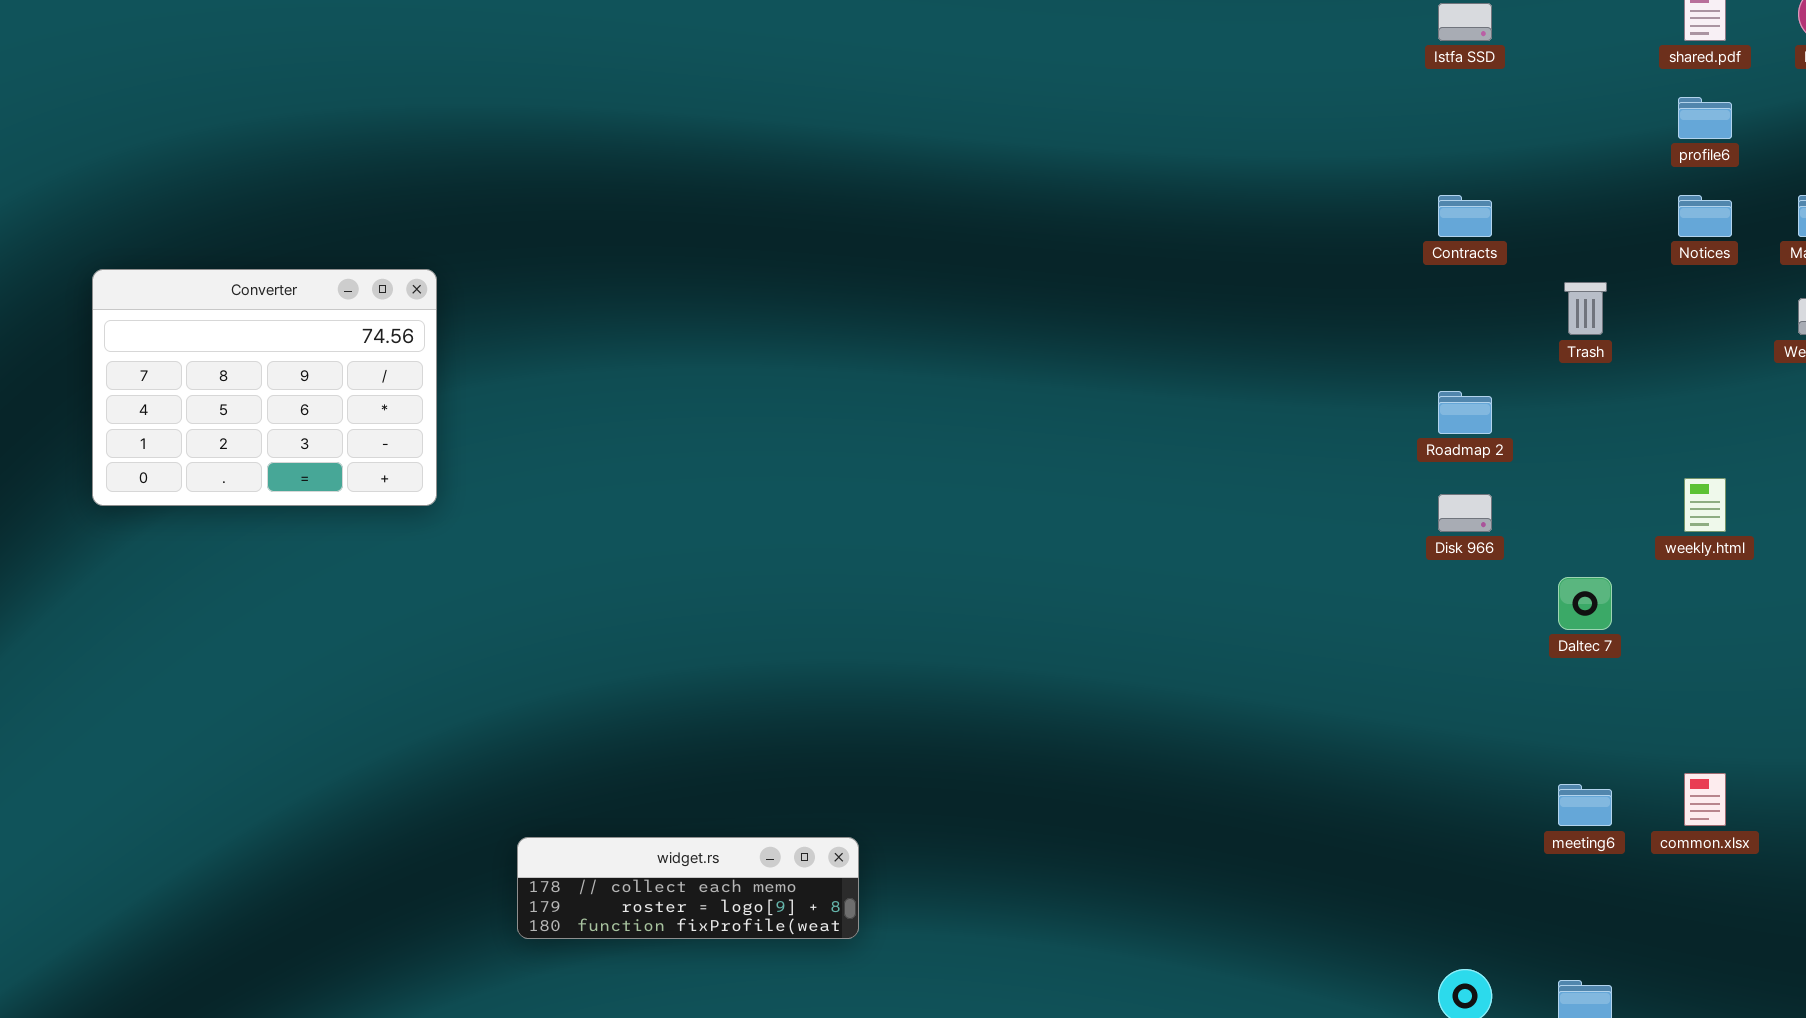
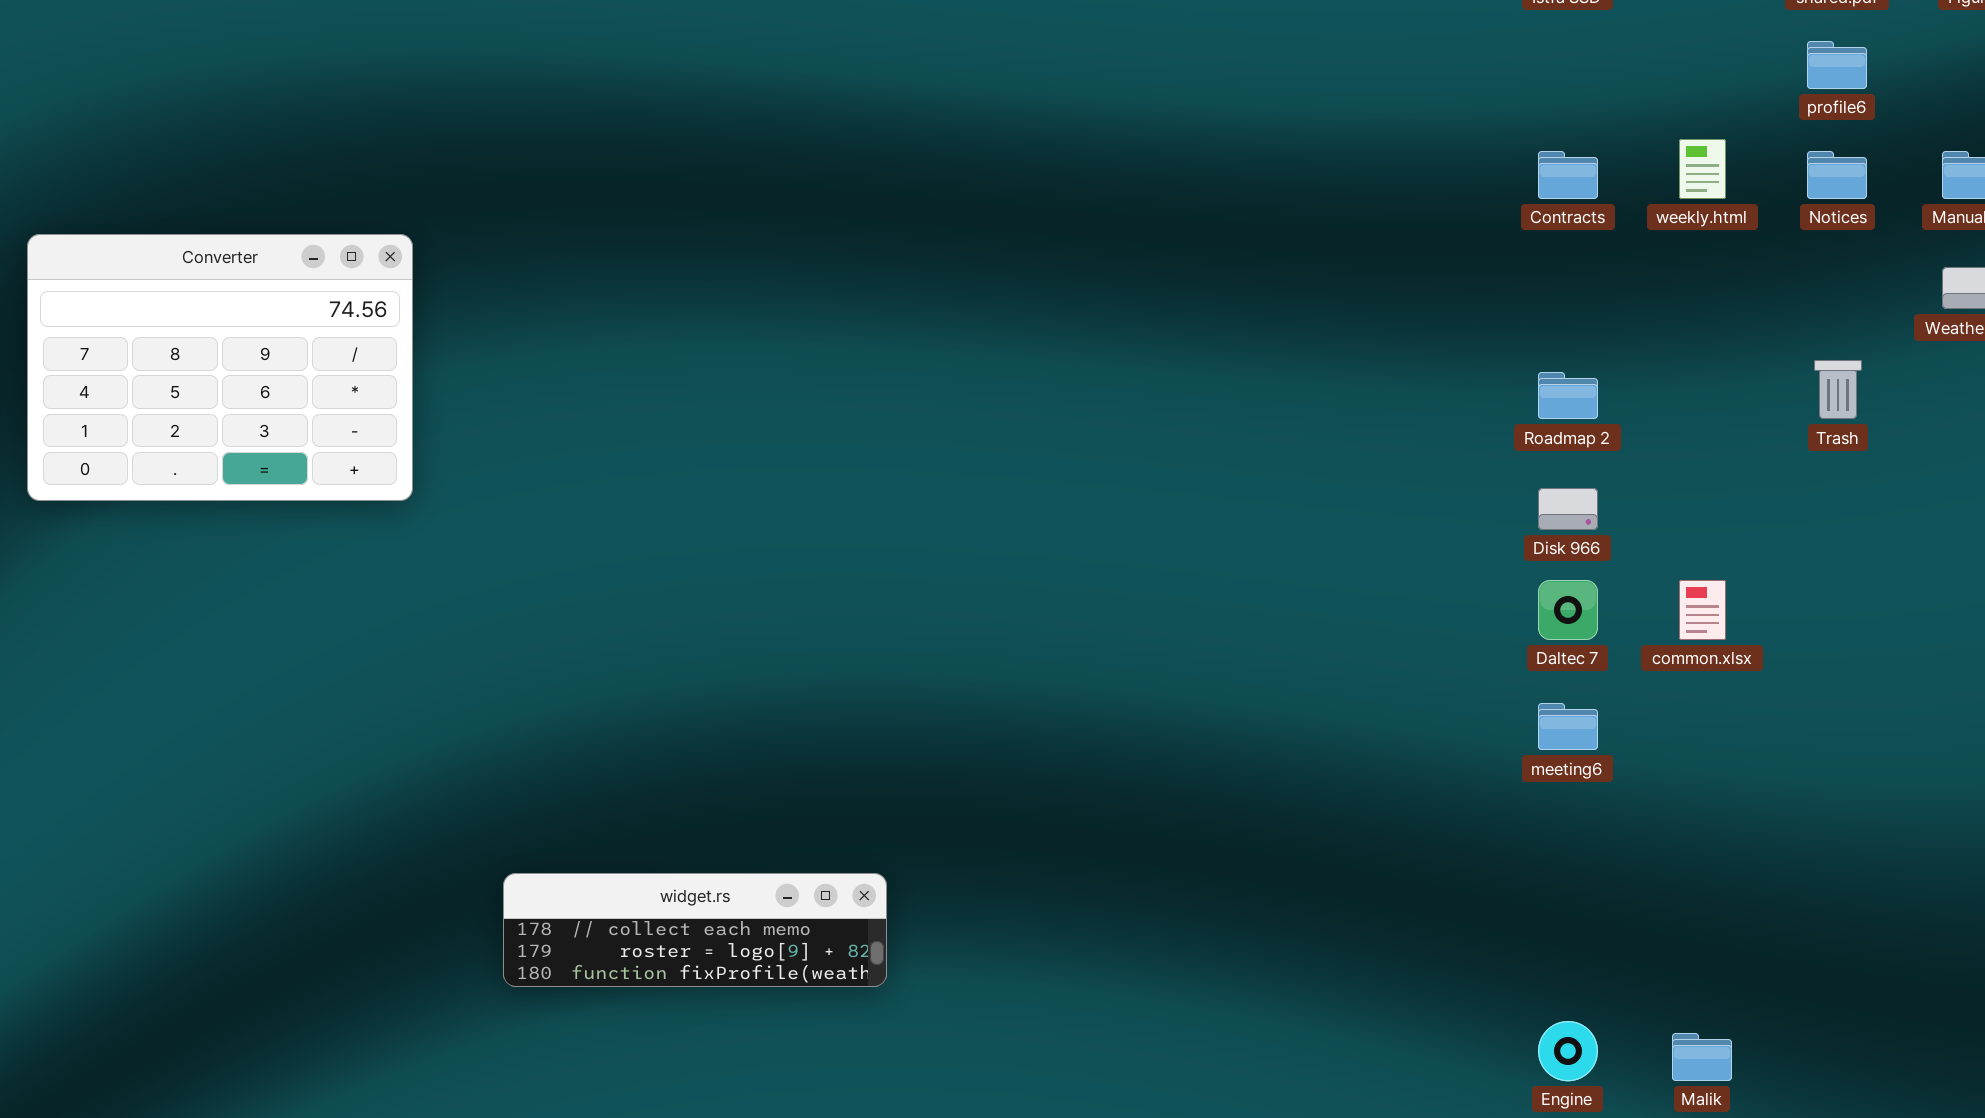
Trash: [1564,282,1607,335] -> [1814,360,1862,419], moved
weekly.html: [1684,478,1726,532] -> [1679,139,1726,199], moved
Daltec 7: [1558,577,1612,630] -> [1538,580,1598,640], moved
common.xlsx: [1684,773,1726,826] -> [1679,580,1726,640], moved
meeting6: [1558,784,1612,826] -> [1538,703,1598,750], moved

